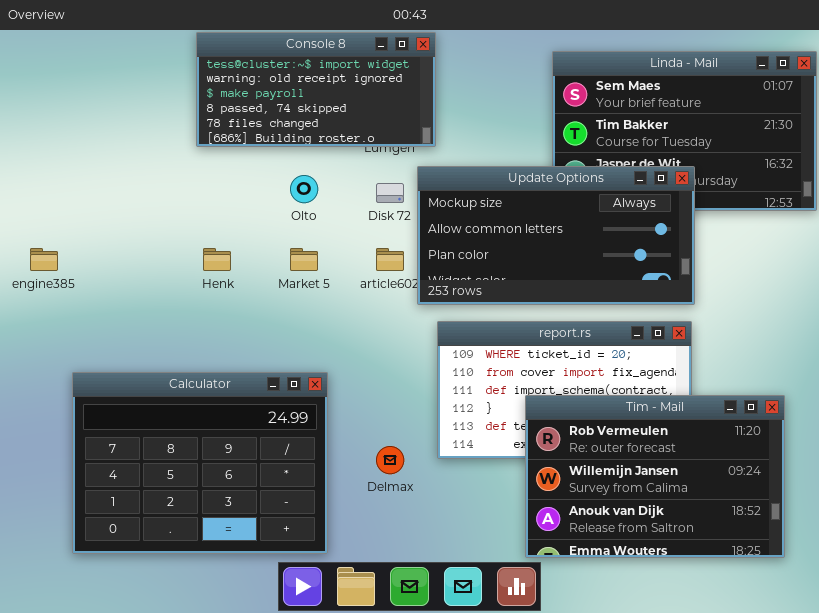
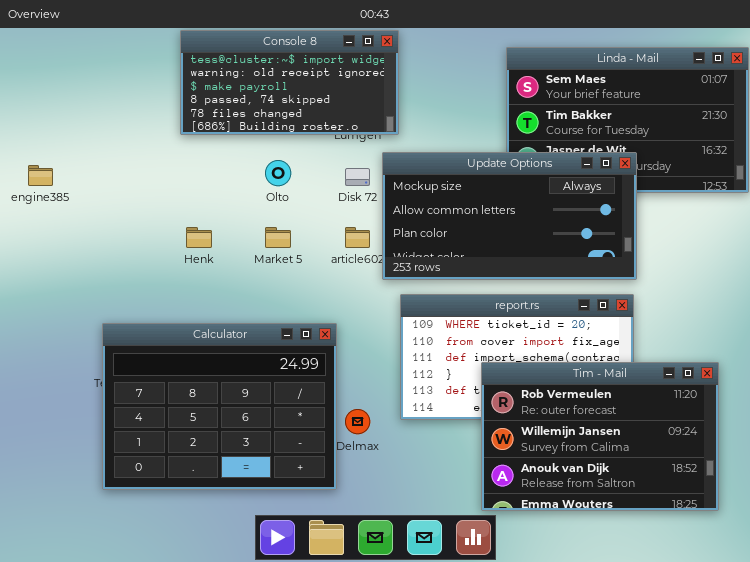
engine385: [30,248,58,271] -> [28,165,53,186], moved
Calculator: [72,372,328,554] -> [102,323,337,490], moved

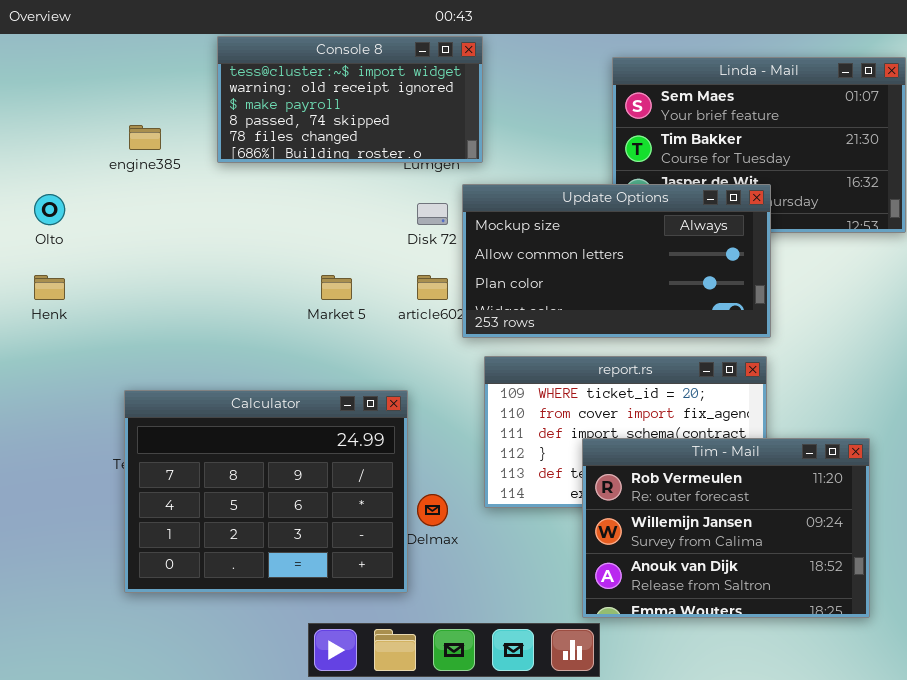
Olto: [265,160,291,186] -> [34,194,65,225], moved
engine385: [28,165,53,186] -> [129,125,161,150], moved
Henk: [186,227,212,248] -> [34,275,65,300], moved

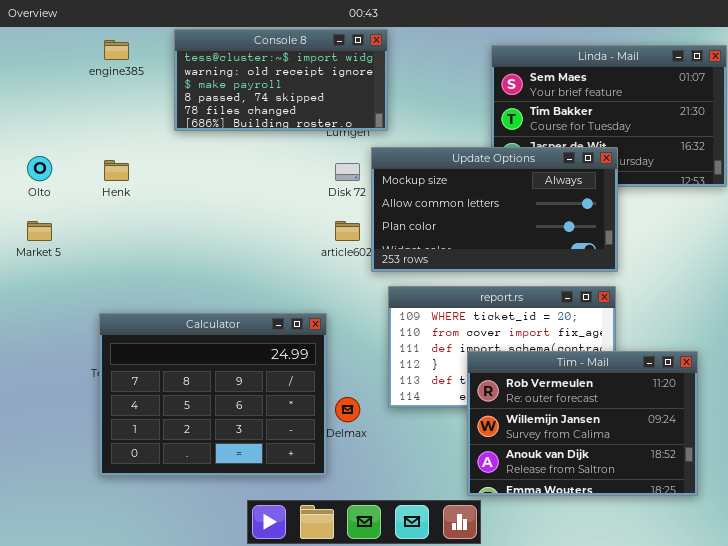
engine385: [129,125,161,150] -> [104,40,129,60], moved
Henk: [34,275,65,300] -> [104,160,129,181], moved
Market 5: [321,275,352,300] -> [27,221,52,241], moved

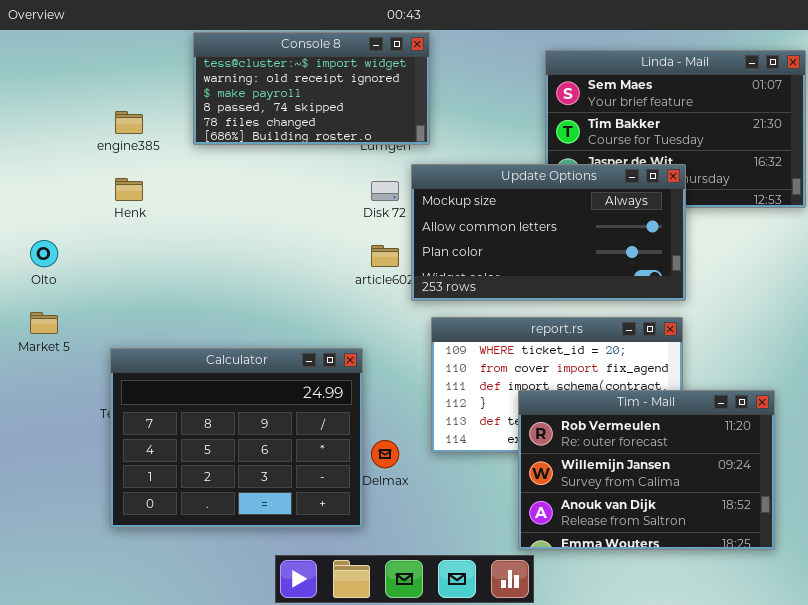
engine385: [104,40,129,60] -> [115,111,143,134], moved
Olto: [27,156,52,181] -> [30,240,58,267], moved
Market 5: [27,221,52,241] -> [30,312,58,334], moved

